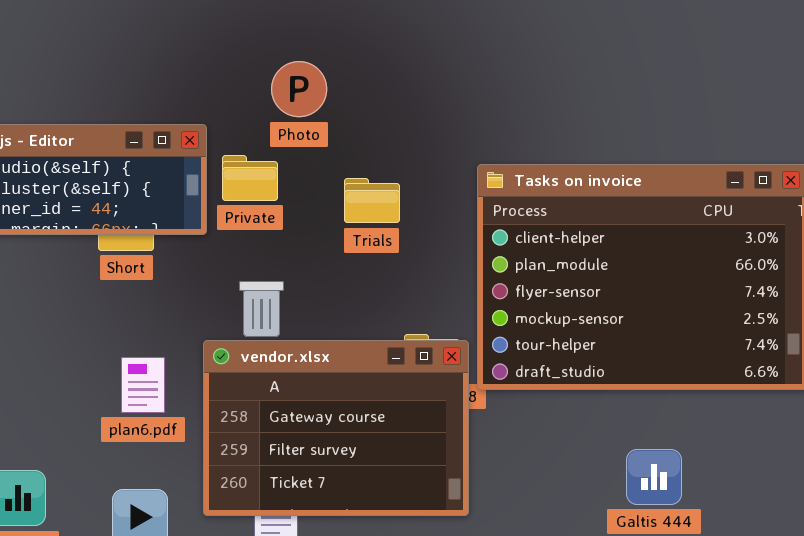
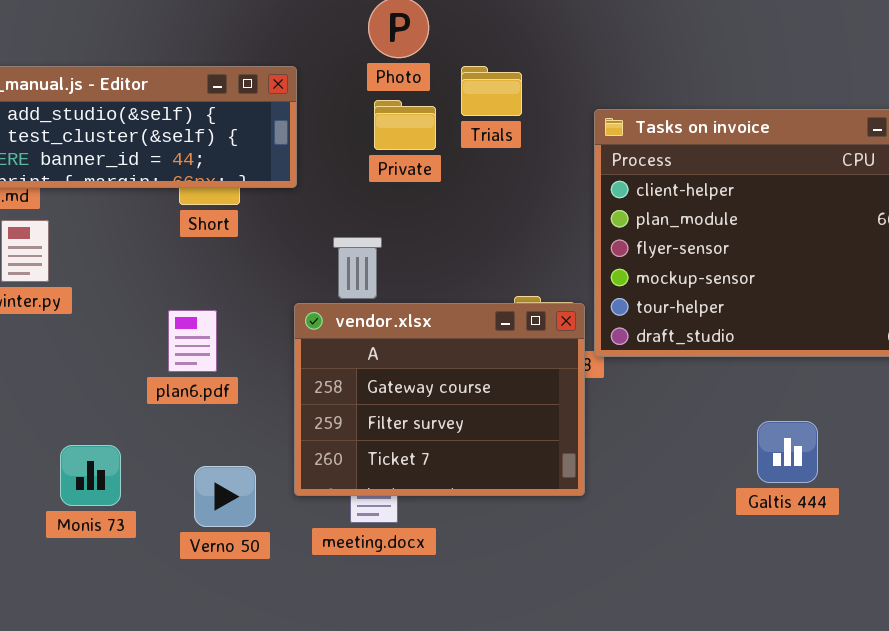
Private: [222,155,278,201] -> [374,100,436,150], moved
Trials: [344,178,400,223] -> [461,66,522,116], moved
plan6.pdf: [121,357,165,413] -> [168,310,217,372], moved

